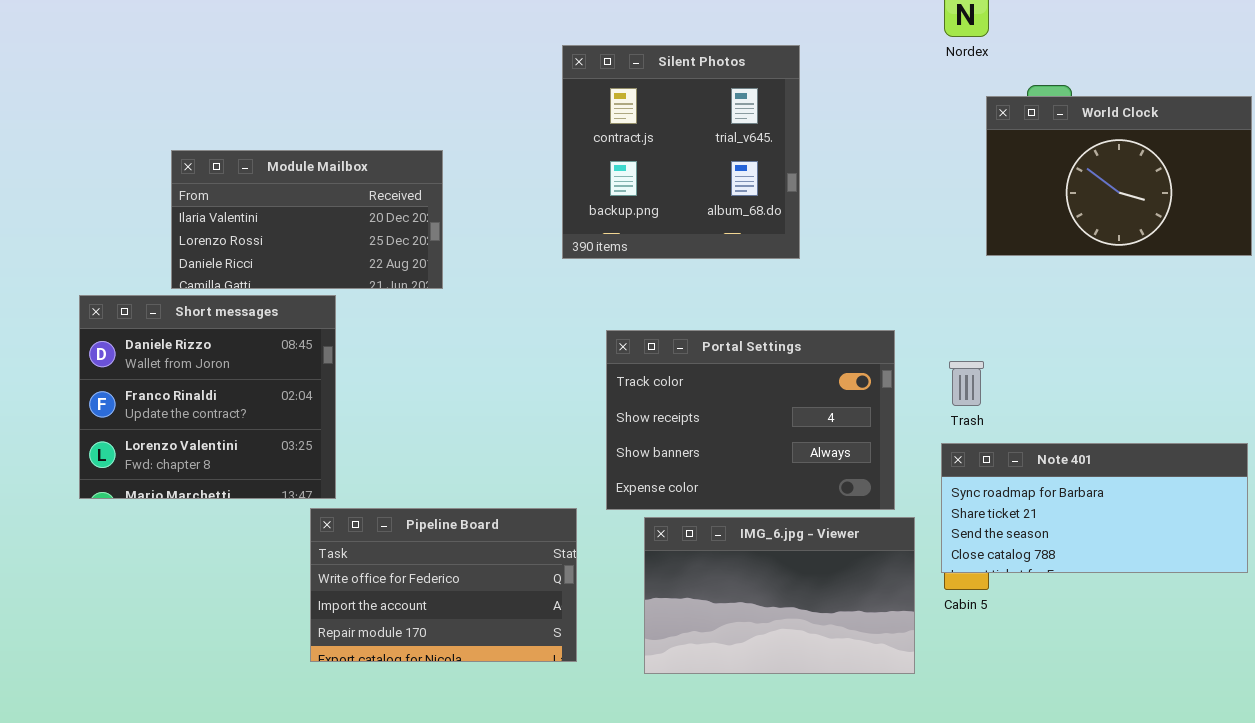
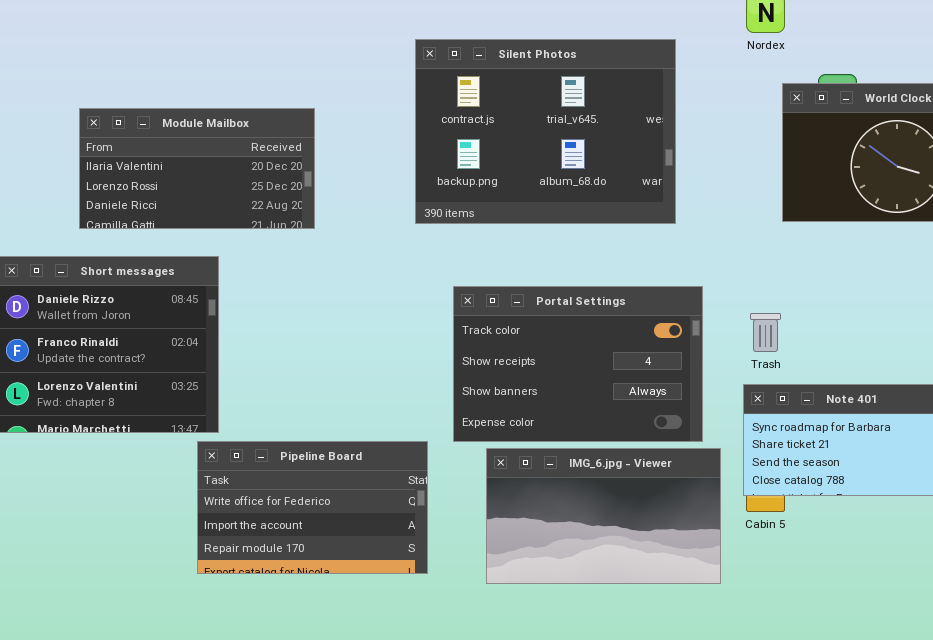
Silent Photos: [562,45,800,259] -> [415,39,676,224], resized
Module Mailbox: [171,150,443,289] -> [79,108,315,229], moved

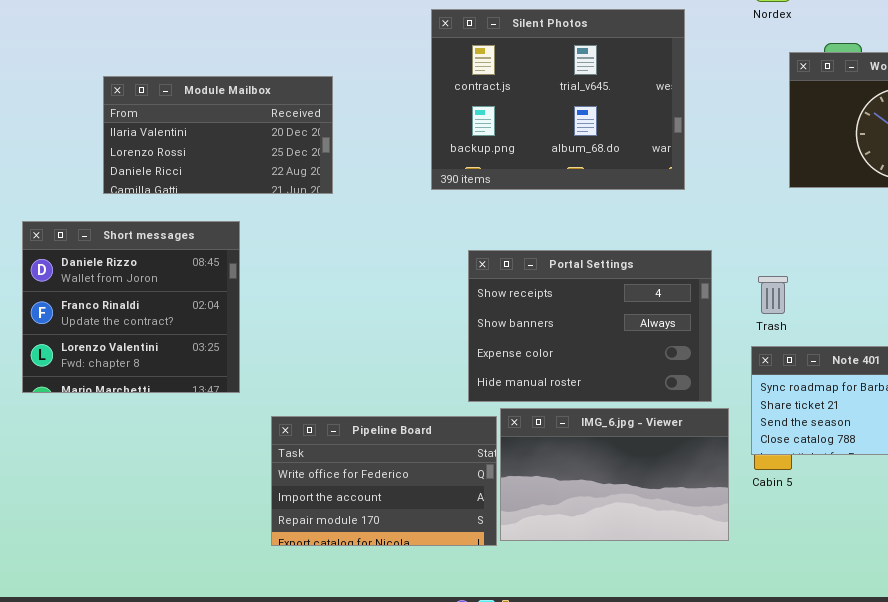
Portal Settings: [453,286,703,442] -> [468,250,712,402], scrolled down 1 row
Pipeline Board: [197,441,428,574] -> [271,416,497,546], moved

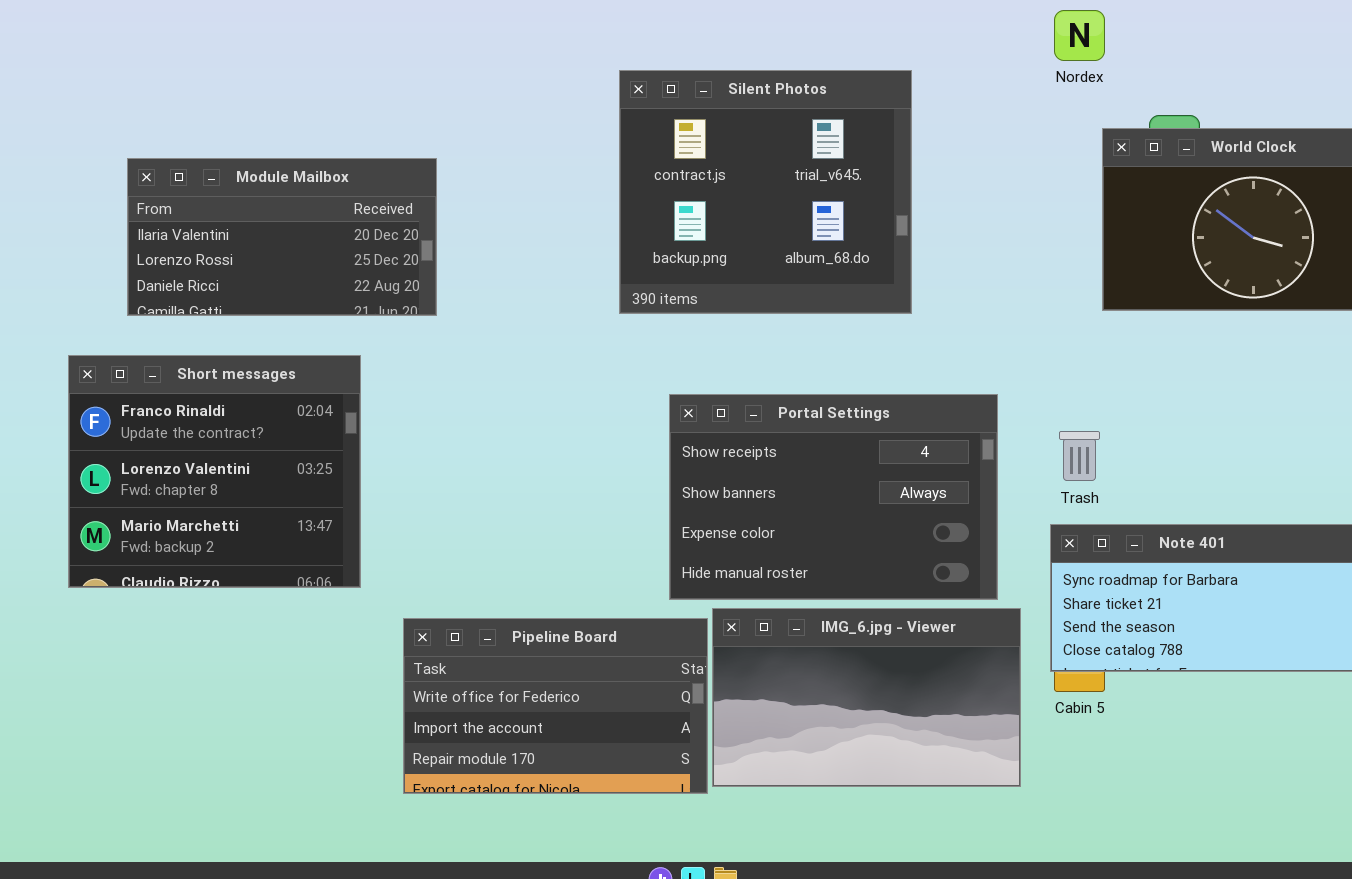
Silent Photos: [431,9,685,190] -> [619,70,912,314], resized
Module Mailbox: [103,76,333,194] -> [127,158,437,316], moved
Short messages: [22,221,240,393] -> [68,355,361,588], scrolled down 1 row

